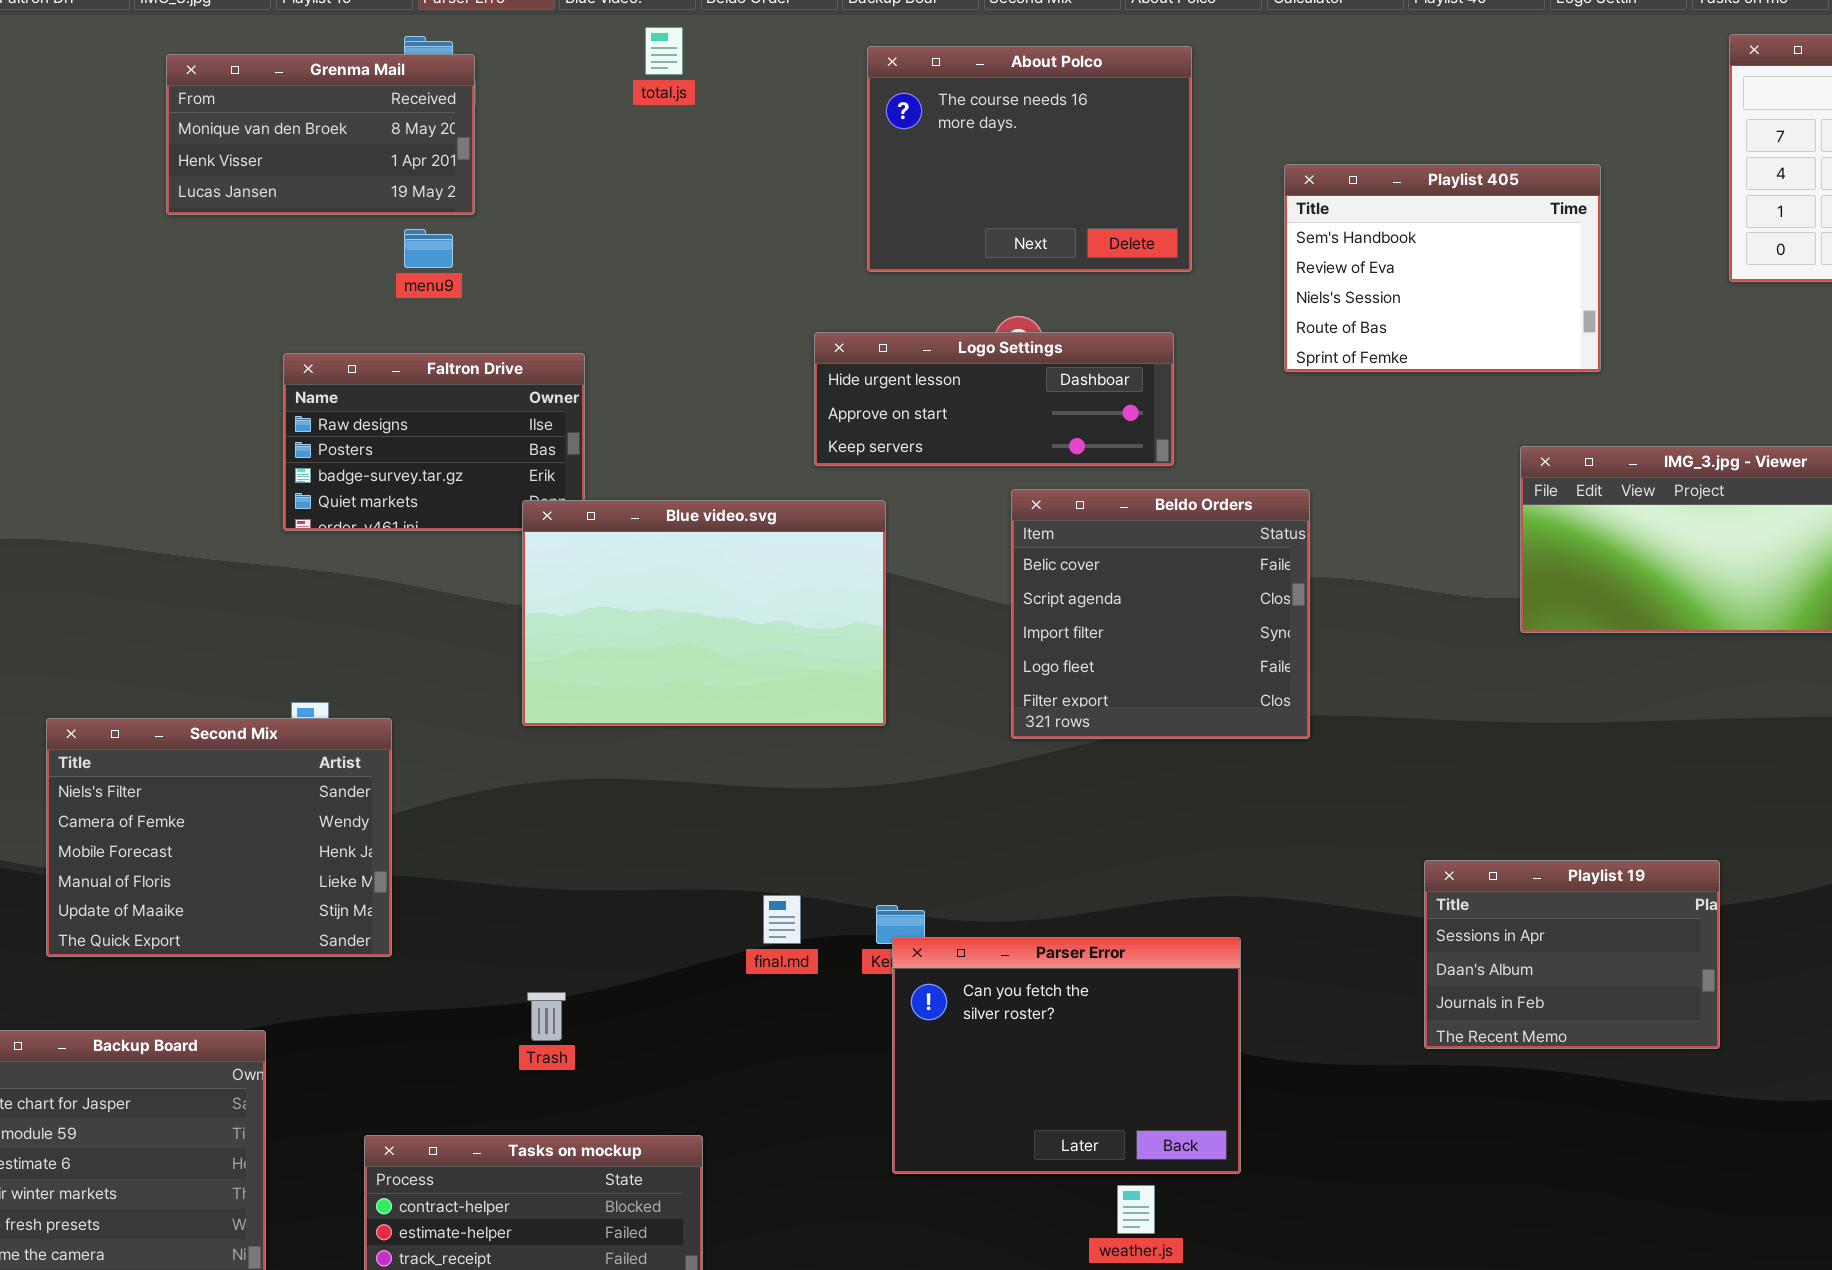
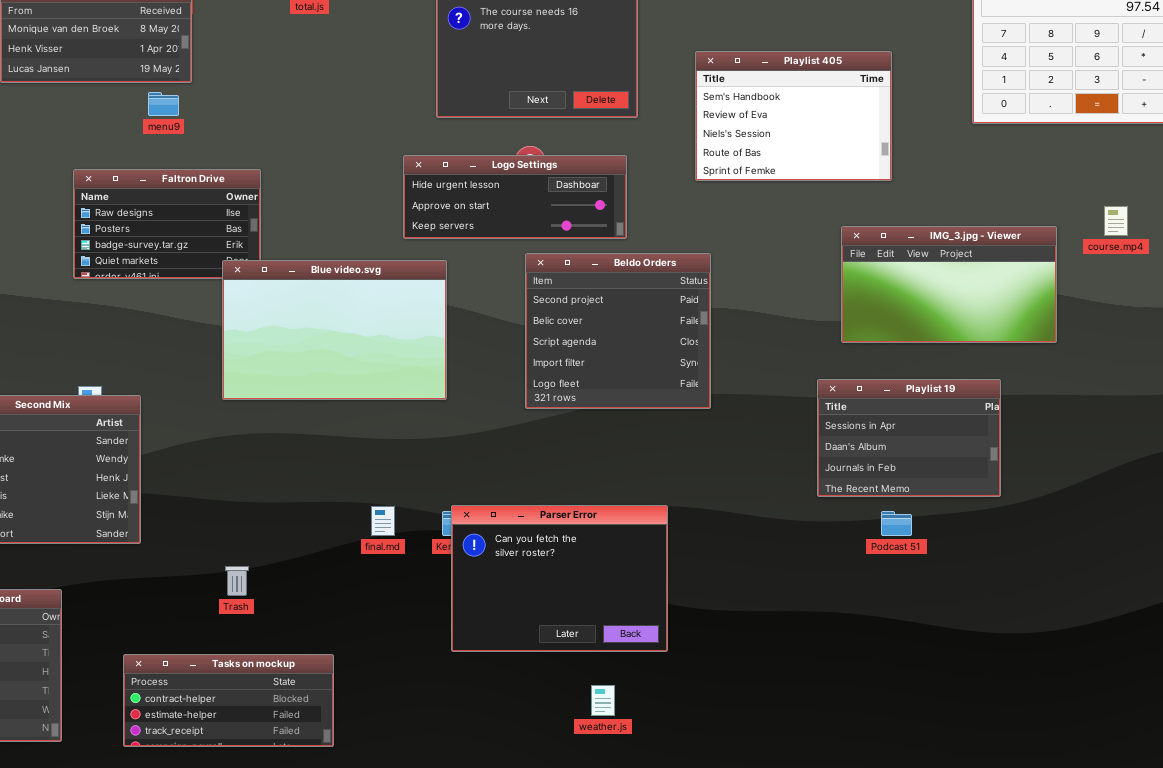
Beldo Orders: [1011,489,1310,739] -> [525,253,711,409], scrolled up 1 row
Playlist 19: [1424,860,1720,1049] -> [817,379,1001,497], moved
Parser Error: [892,937,1241,1174] -> [451,505,668,652], moved

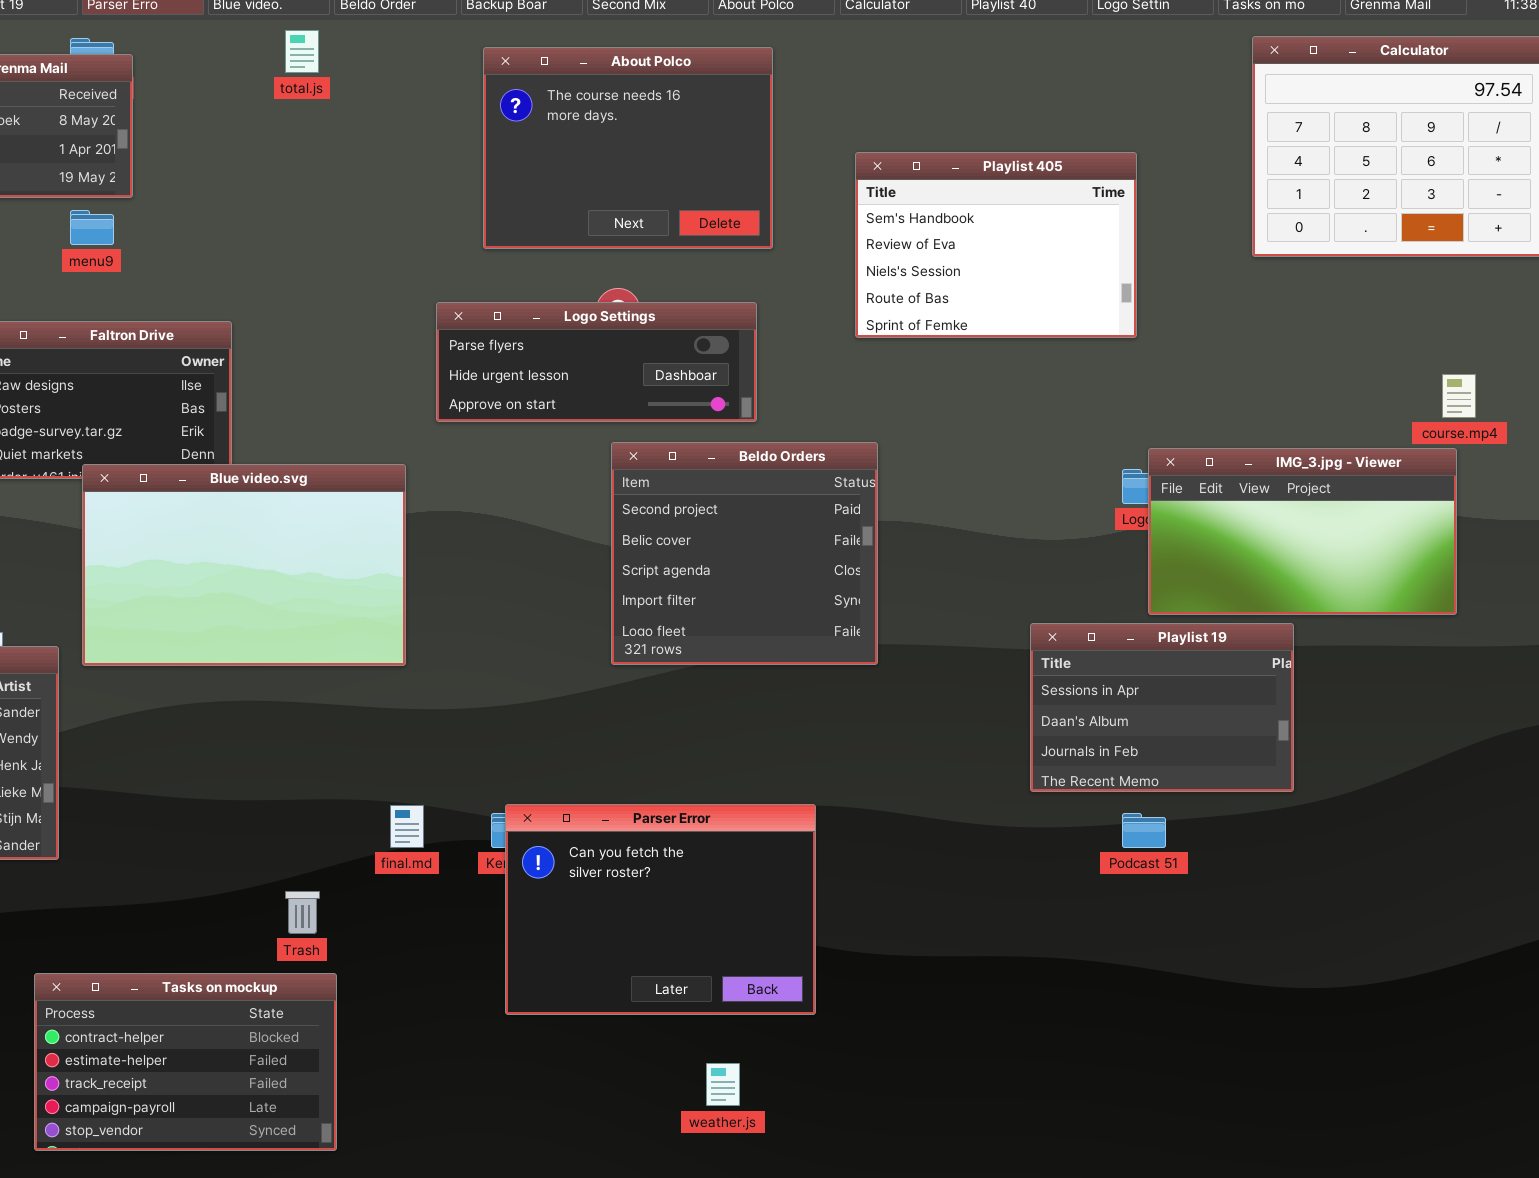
Logo Settings: [403,155,627,239] -> [436,302,757,422], scrolled up 1 row
IMG_3.jpg - Viewer: [841,226,1057,343] -> [1148,448,1457,615], moved
Blue video.svg: [222,260,447,400] -> [82,464,406,666], moved
Trash: [225,566,249,596] -> [285,891,320,934], moved
Tasks on mockup: [123,654,334,747] -> [34,973,337,1151], resized

